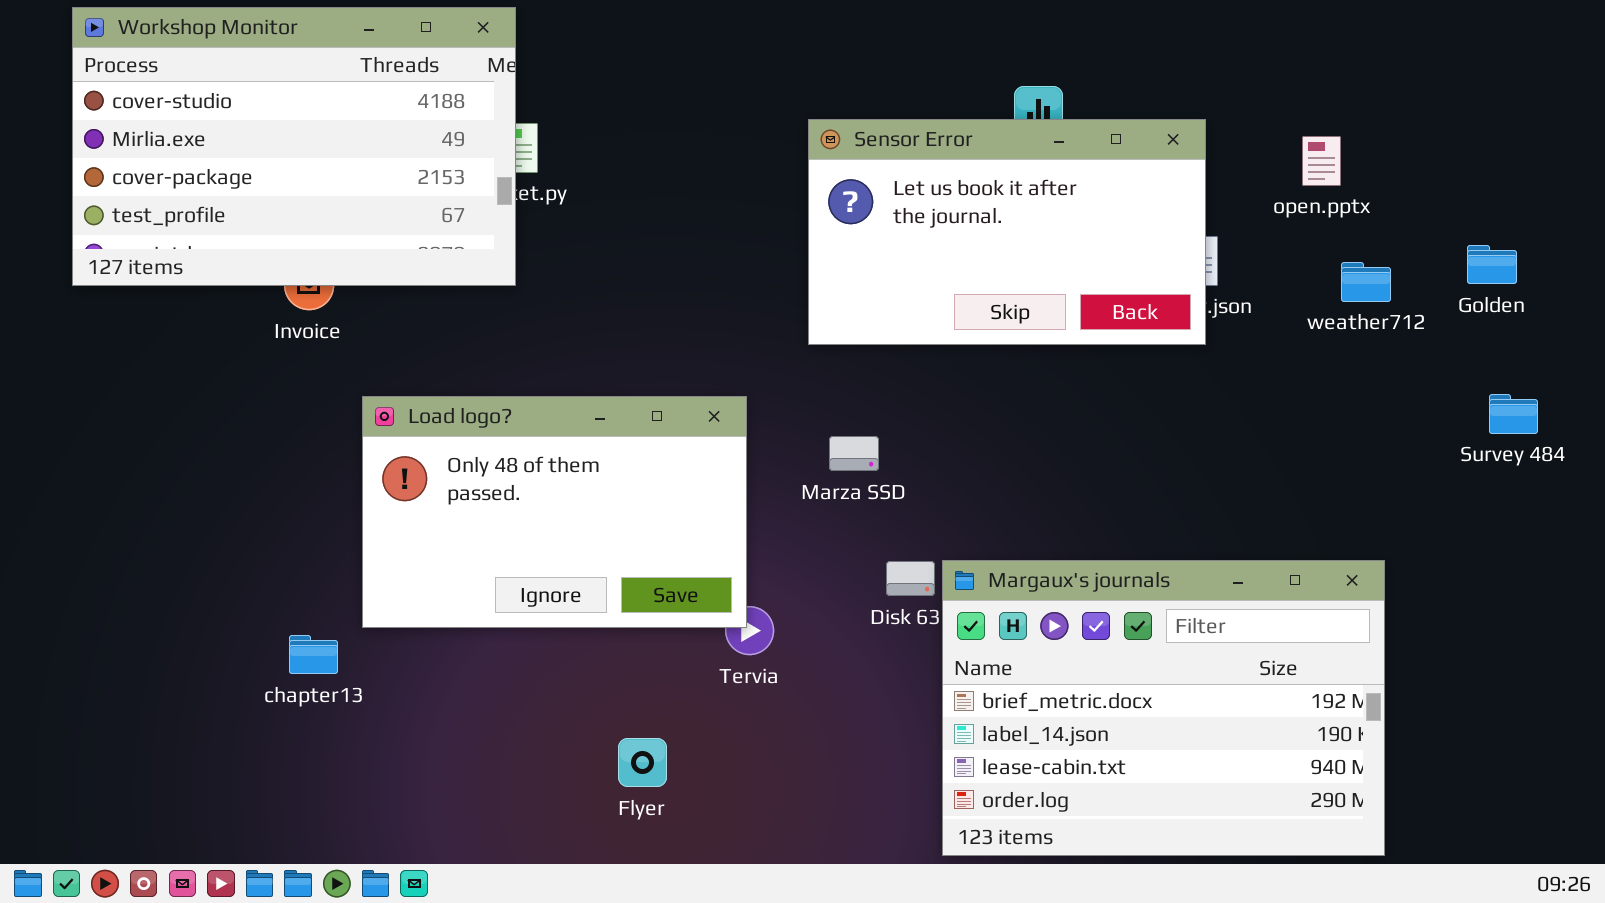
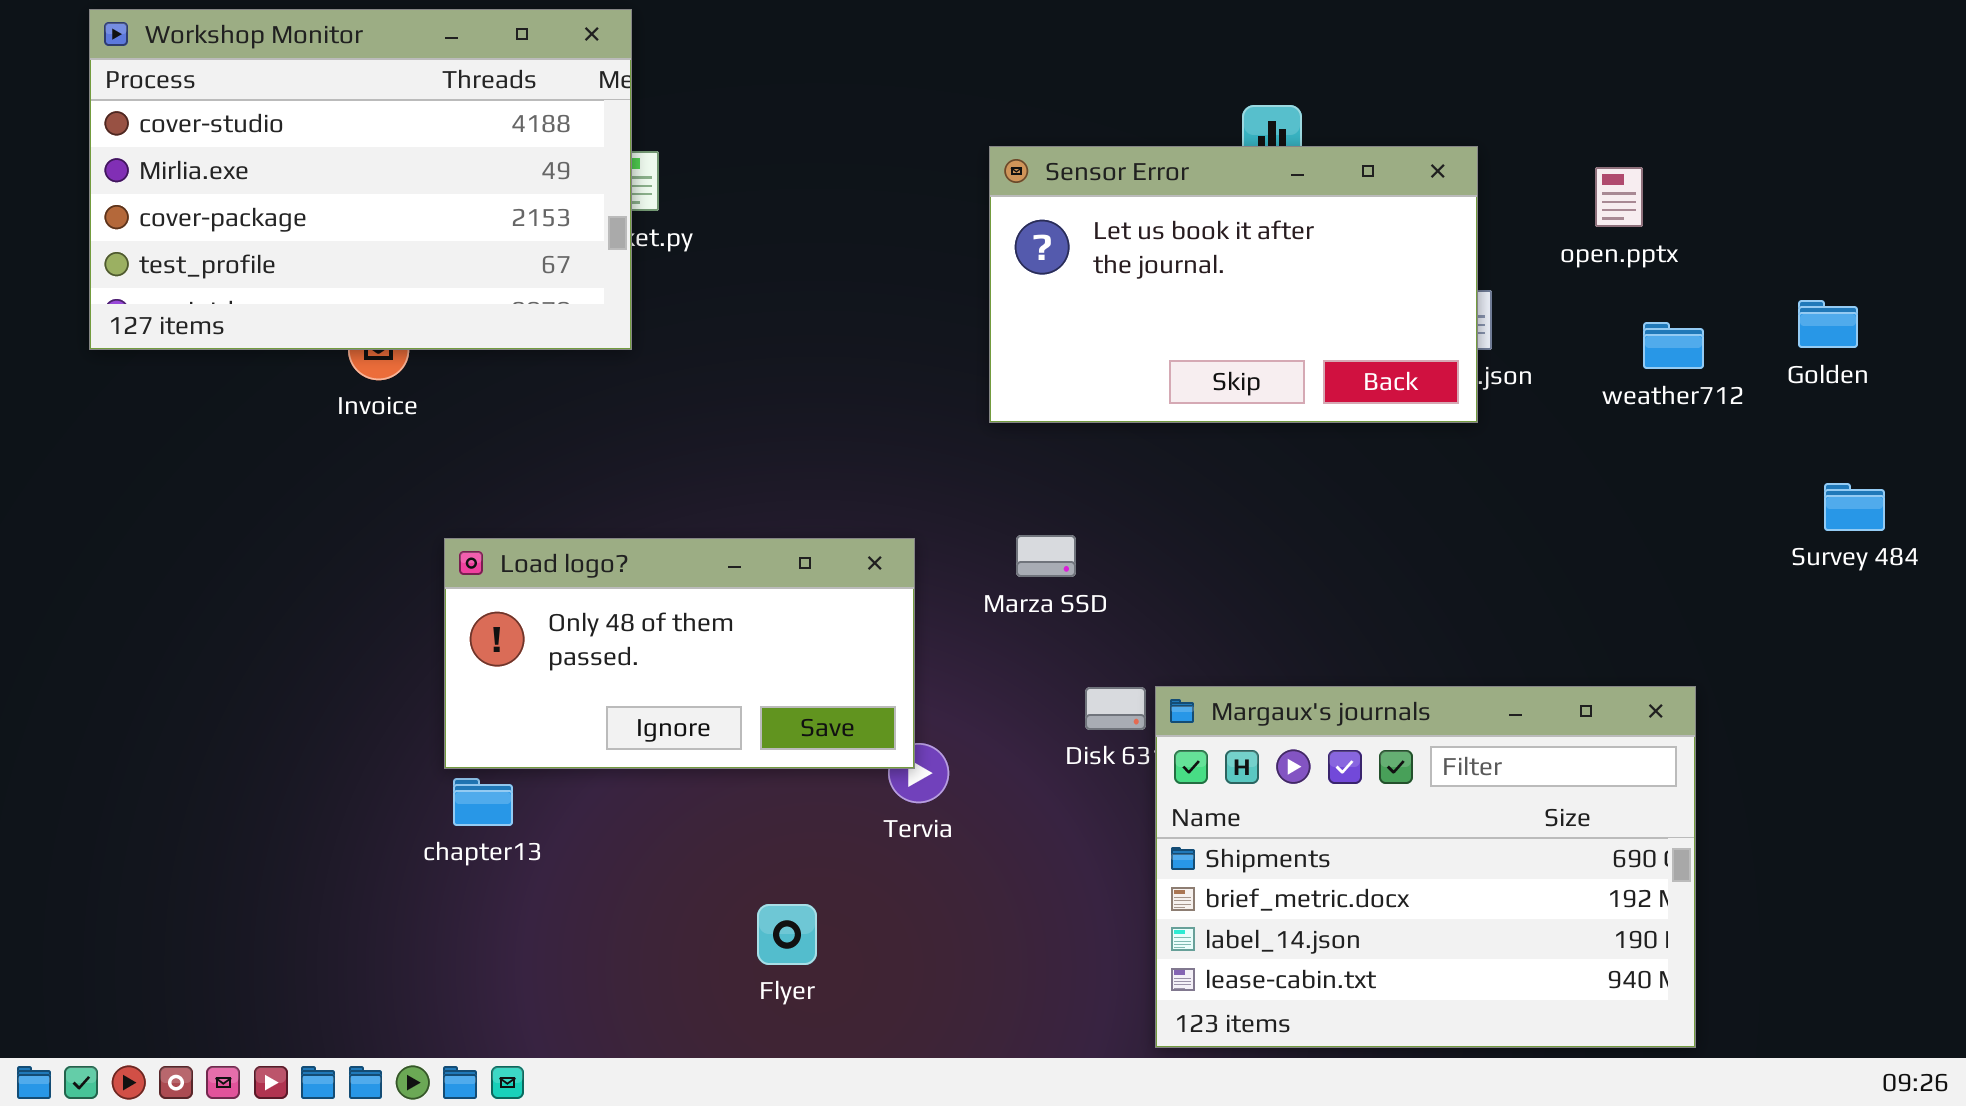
Load logo?: [362,396,747,628] -> [444,538,915,769], resized
Margaux's journals: [942,560,1385,856] -> [1155,686,1696,1048], scrolled up 1 row
chapter13: [289,635,338,674] -> [453,778,513,826], moved

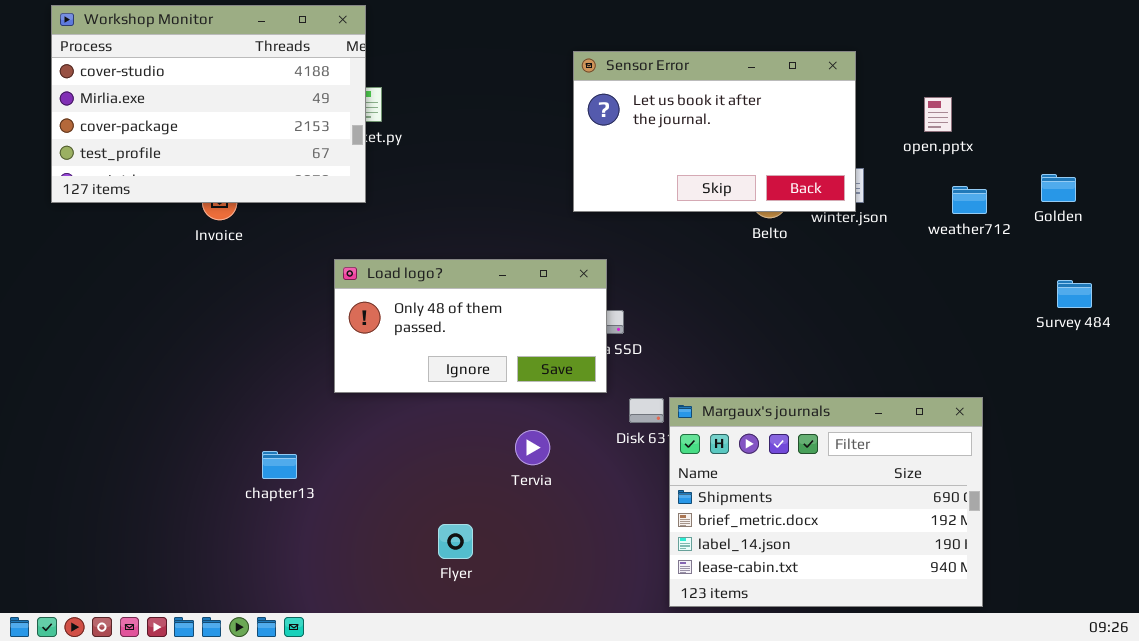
Sensor Error: [989,146,1478,423] -> [573,51,856,212], moved
Load logo?: [444,538,915,769] -> [334,259,607,393], moved

